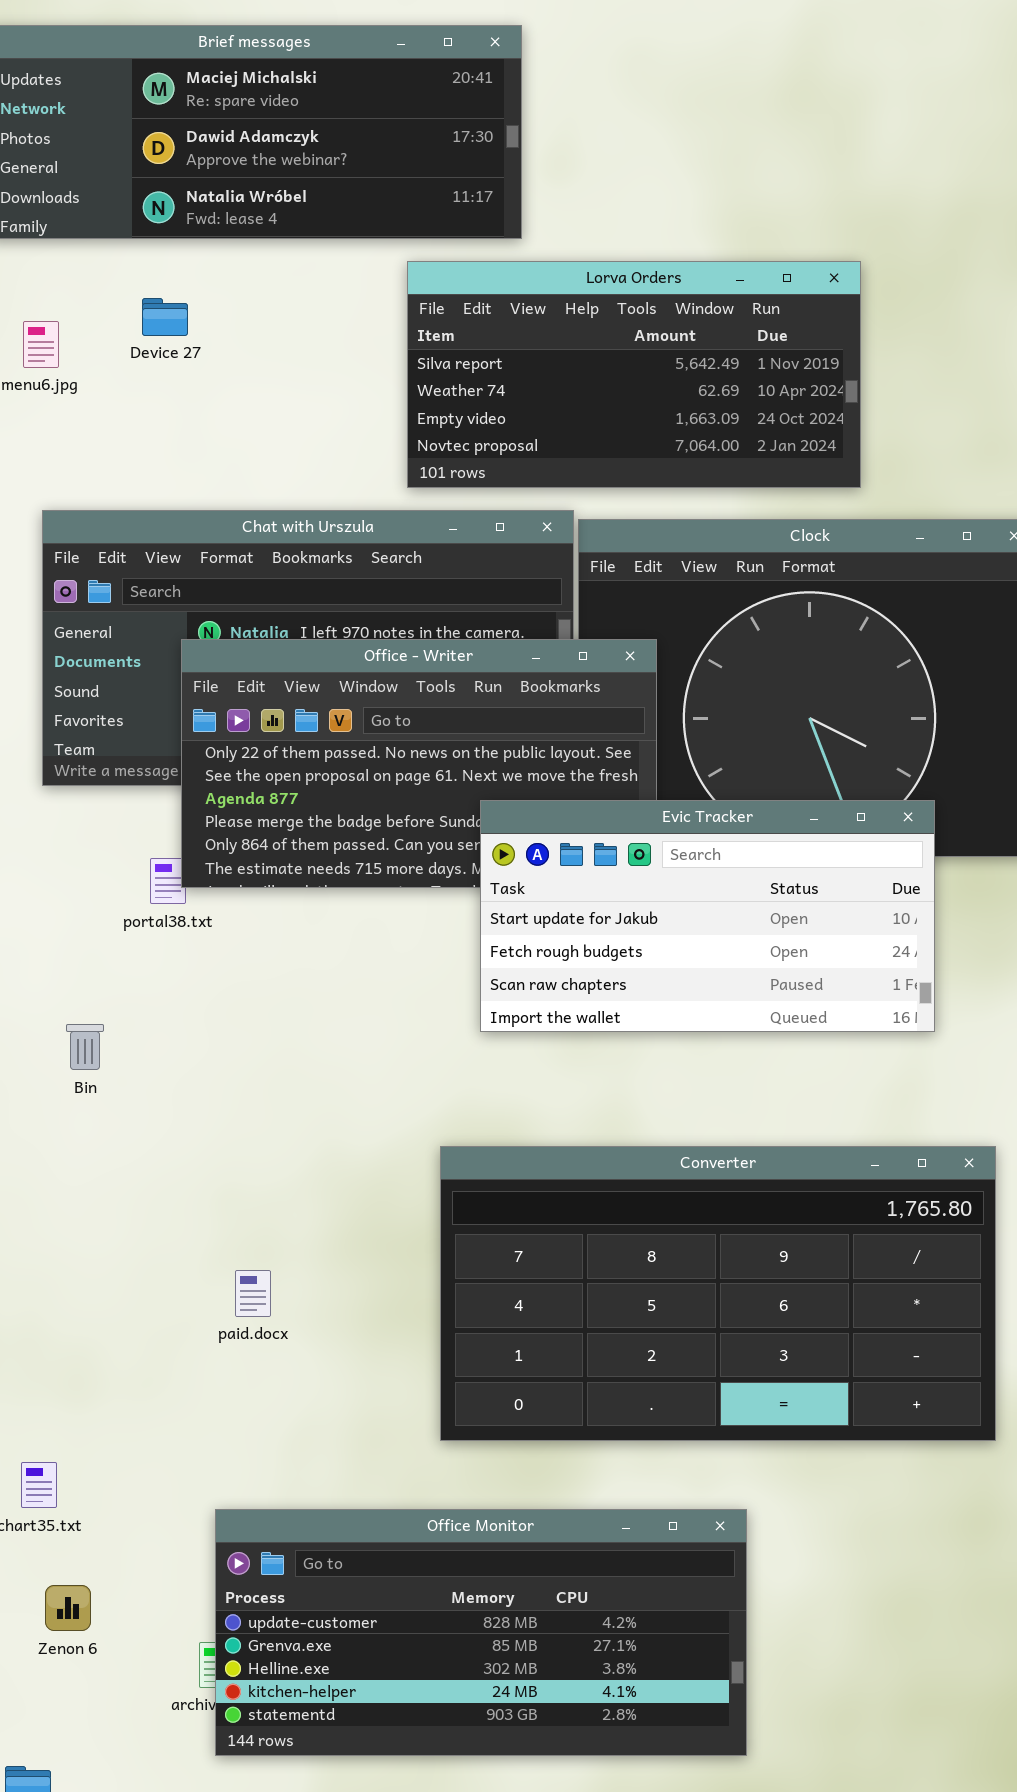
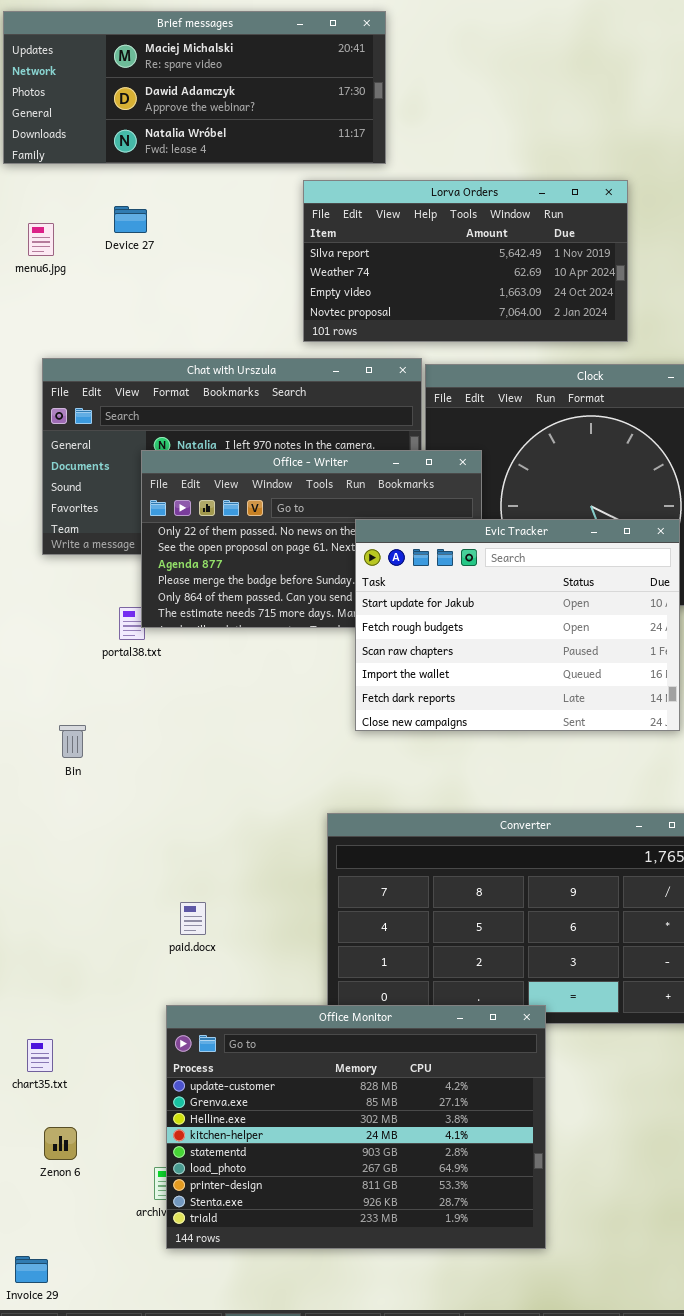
Evic Tracker: [480,800,935,1032] -> [355,519,680,731], resized
Office Monitor: [215,1509,747,1756] -> [166,1005,546,1249], resized

